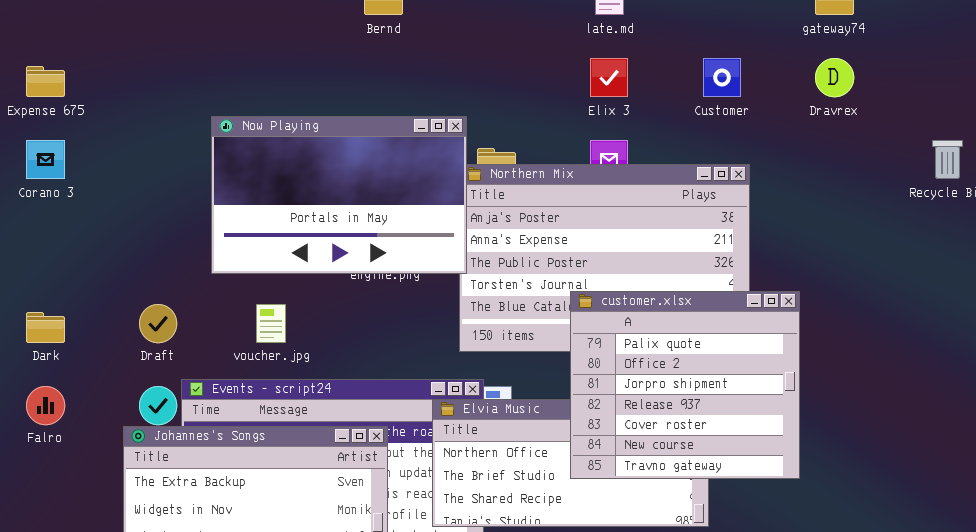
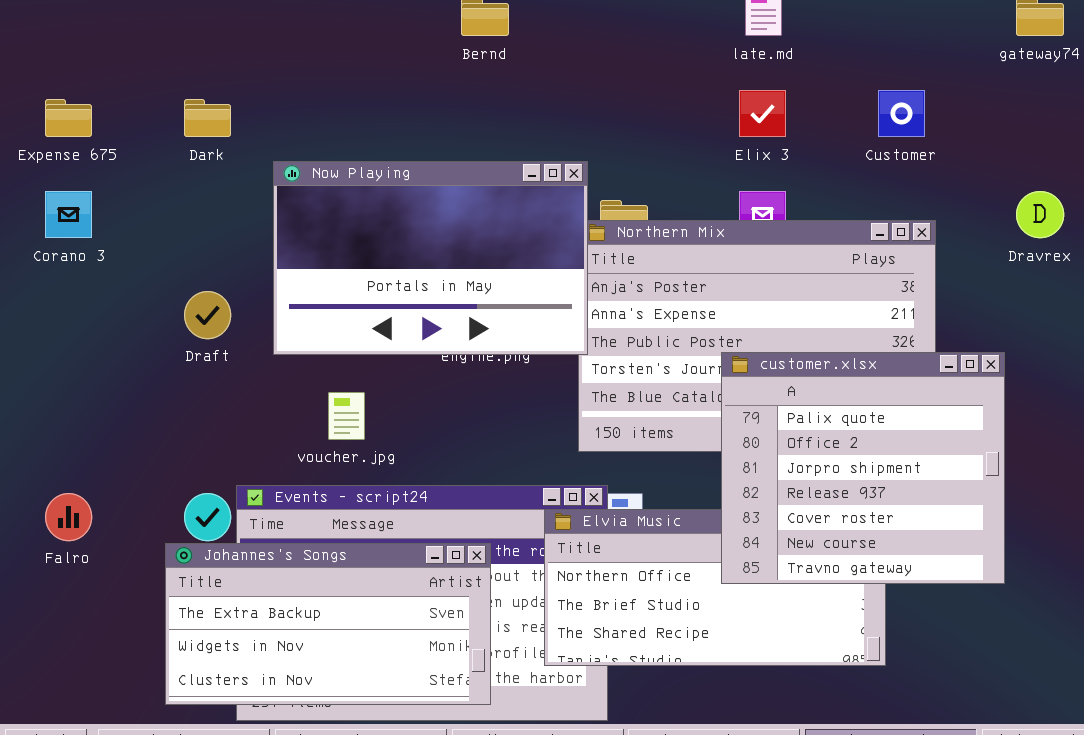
Dravrex: [815,58,854,97] -> [1016,191,1064,238], moved
customer.xlsx: [570,291,800,479] -> [721,352,1005,584], moved
Draft: [139,304,177,343] -> [184,291,231,339], moved
Dark: [26,312,65,343] -> [184,99,231,137], moved

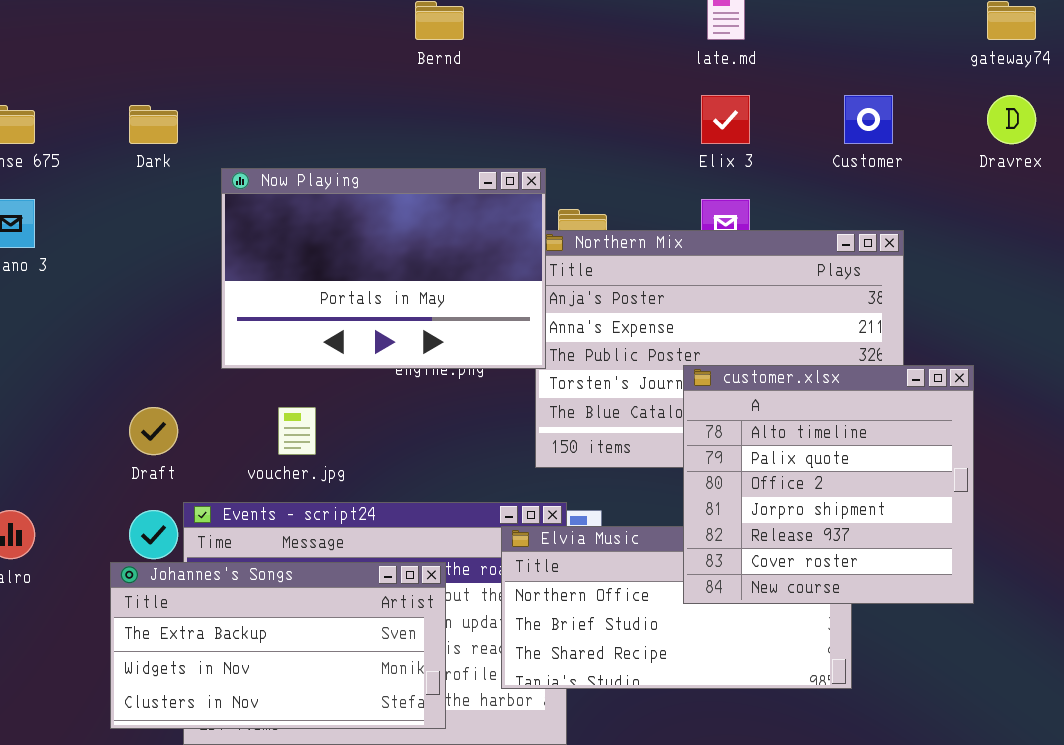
Dravrex: [1016,191,1064,238] -> [987,95,1036,144], moved
Draft: [184,291,231,339] -> [129,407,178,455], moved
customer.xlsx: [721,352,1005,584] -> [683,365,974,604], scrolled up 1 row

